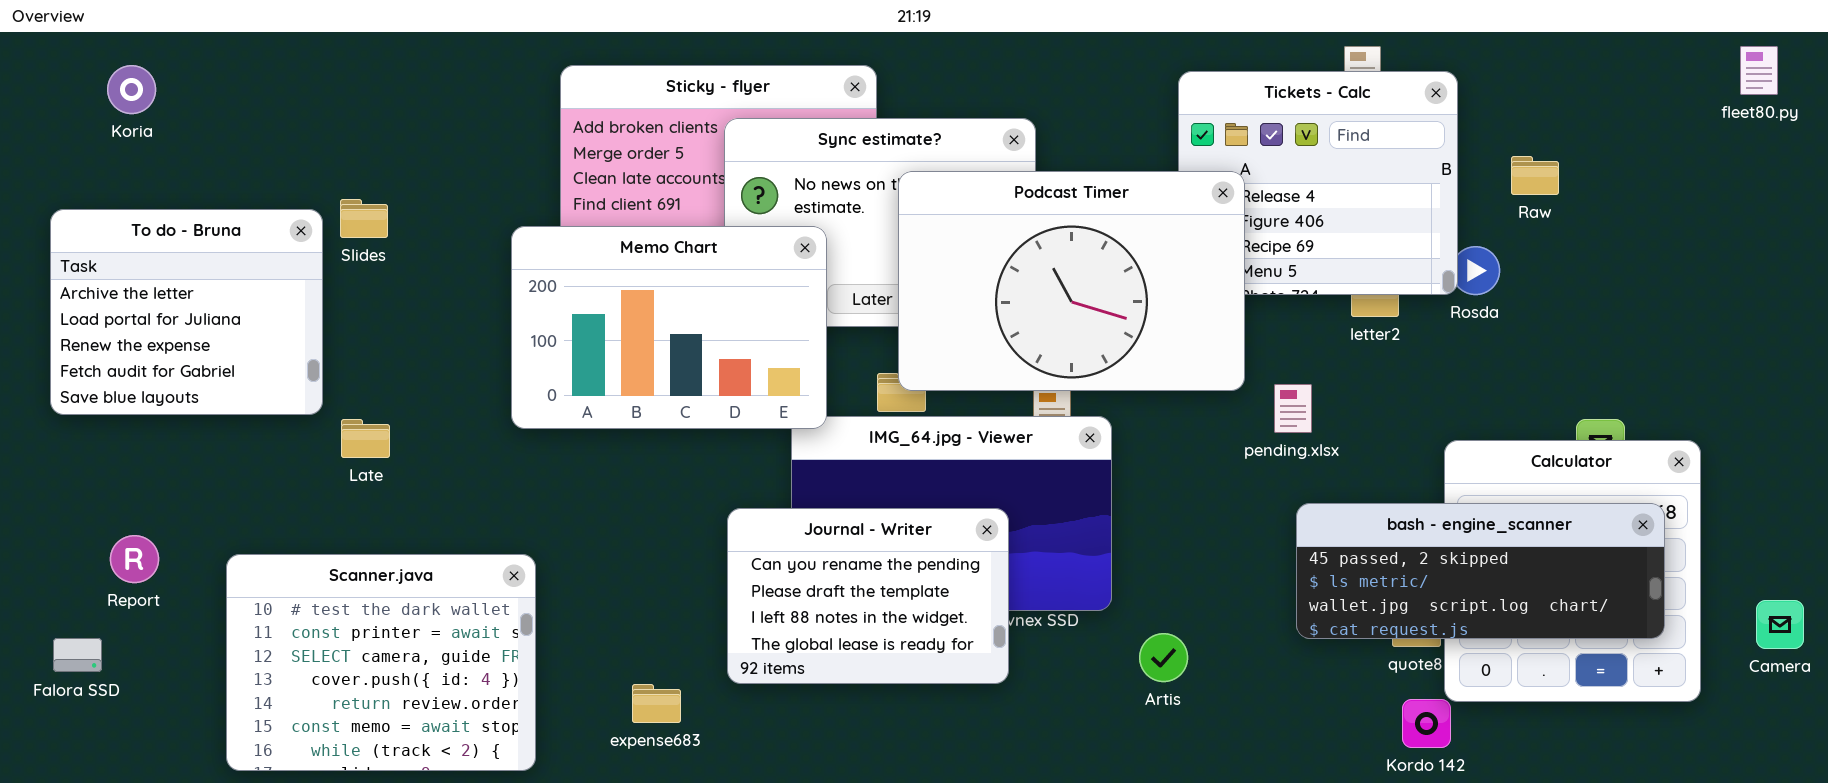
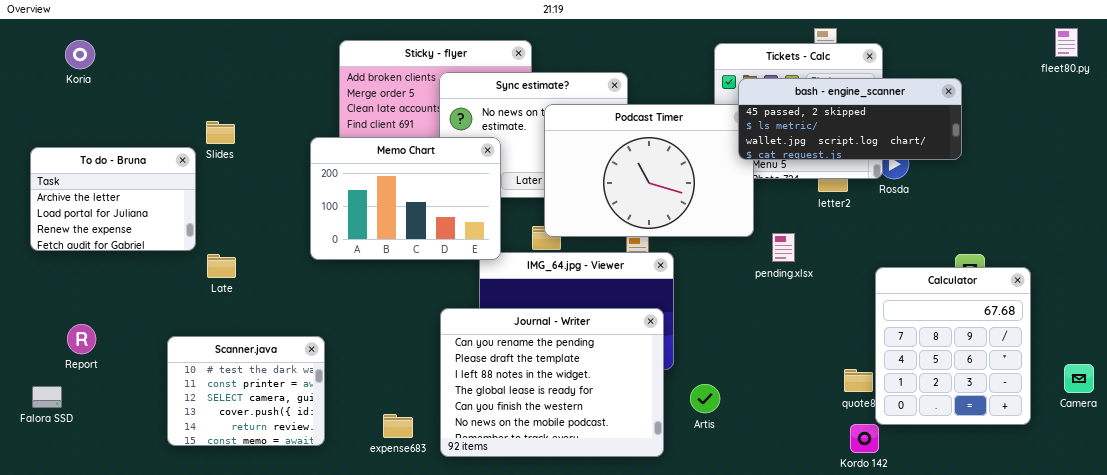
To do - Bruna: [50,209,323,415] -> [30,147,196,251], resized
bash - engine_scanner: [1296,503,1665,639] -> [738,78,962,160], moved
Journal - Writer: [727,508,1009,684] -> [440,308,664,457], resized
Scanner.java: [226,554,536,771] -> [167,336,325,446], resized

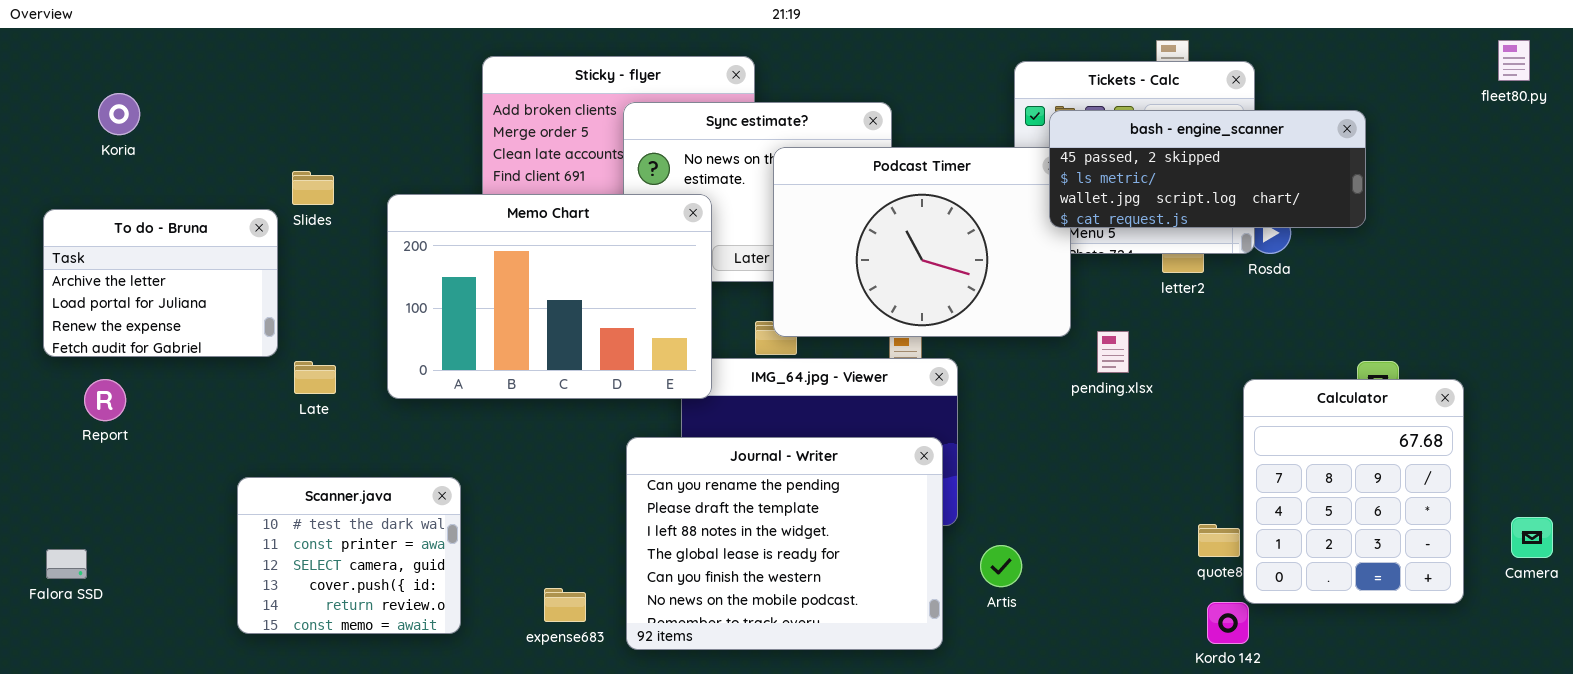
Koria: [65,40,95,69] -> [98,93,140,135], moved
Memo Chart: [310,137,501,260] -> [387,194,712,399], resized
Report: [67,324,96,354] -> [84,379,126,421], moved

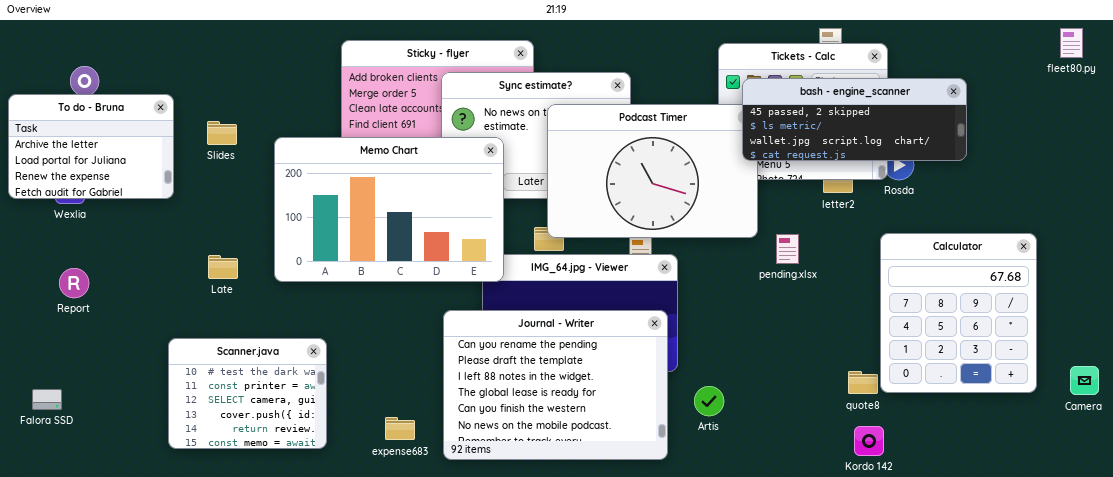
To do - Bruna: [43,209,278,357] -> [8,94,174,199], moved
Calculator: [1243,379,1464,604] -> [880,233,1037,393], moved

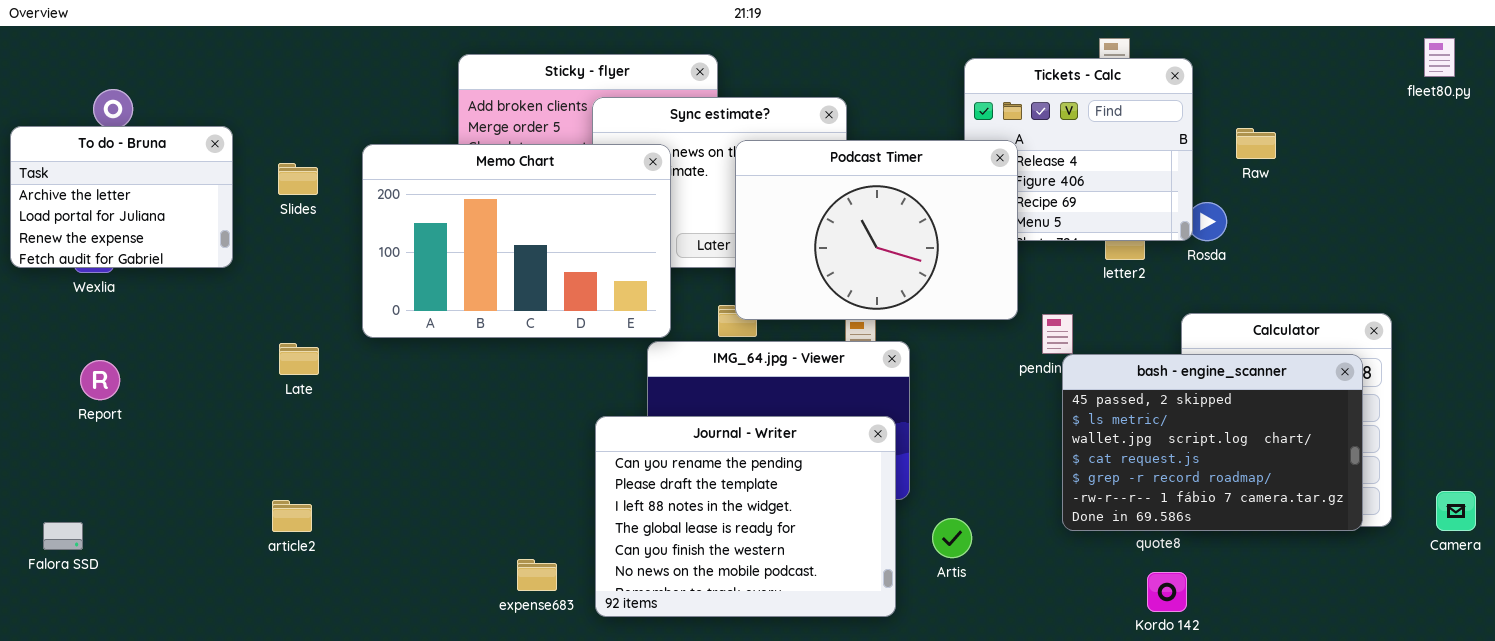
bash - engine_scanner: [742,78,967,161] -> [1062,354,1363,531], moved, resized
Memo Chart: [274,137,504,282] -> [362,144,671,338], moved
Scanner.java: [168,338,327,449] -> none, closed

